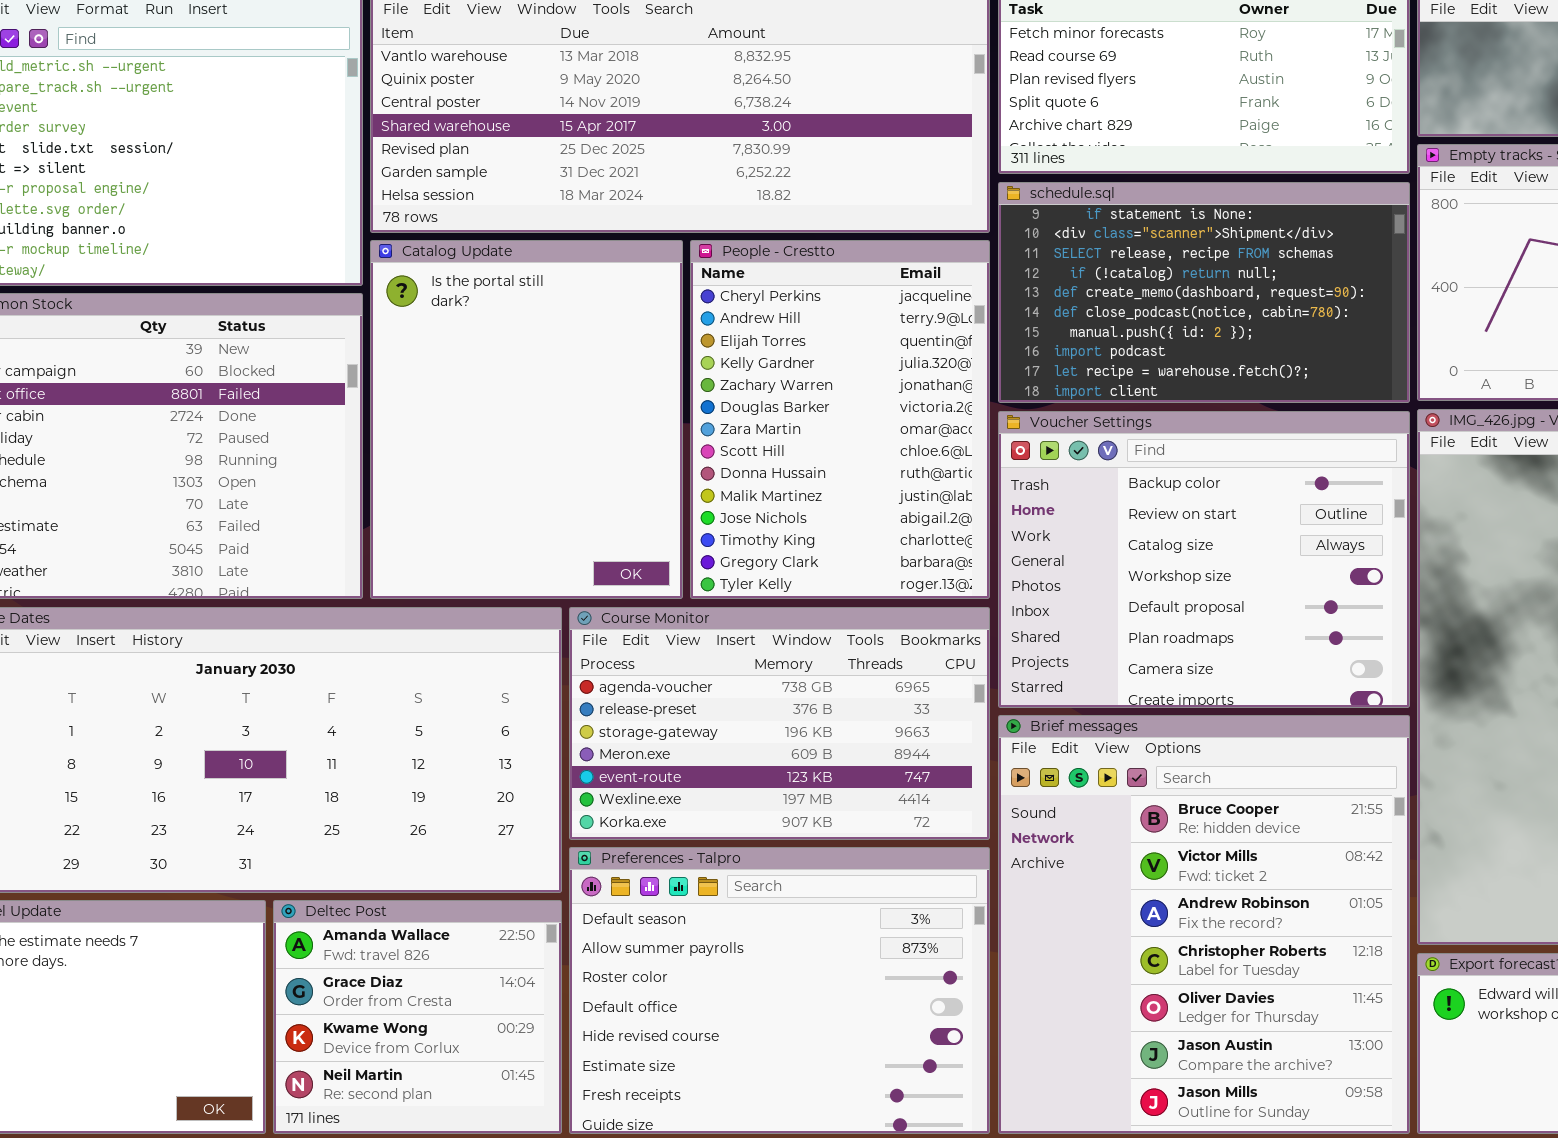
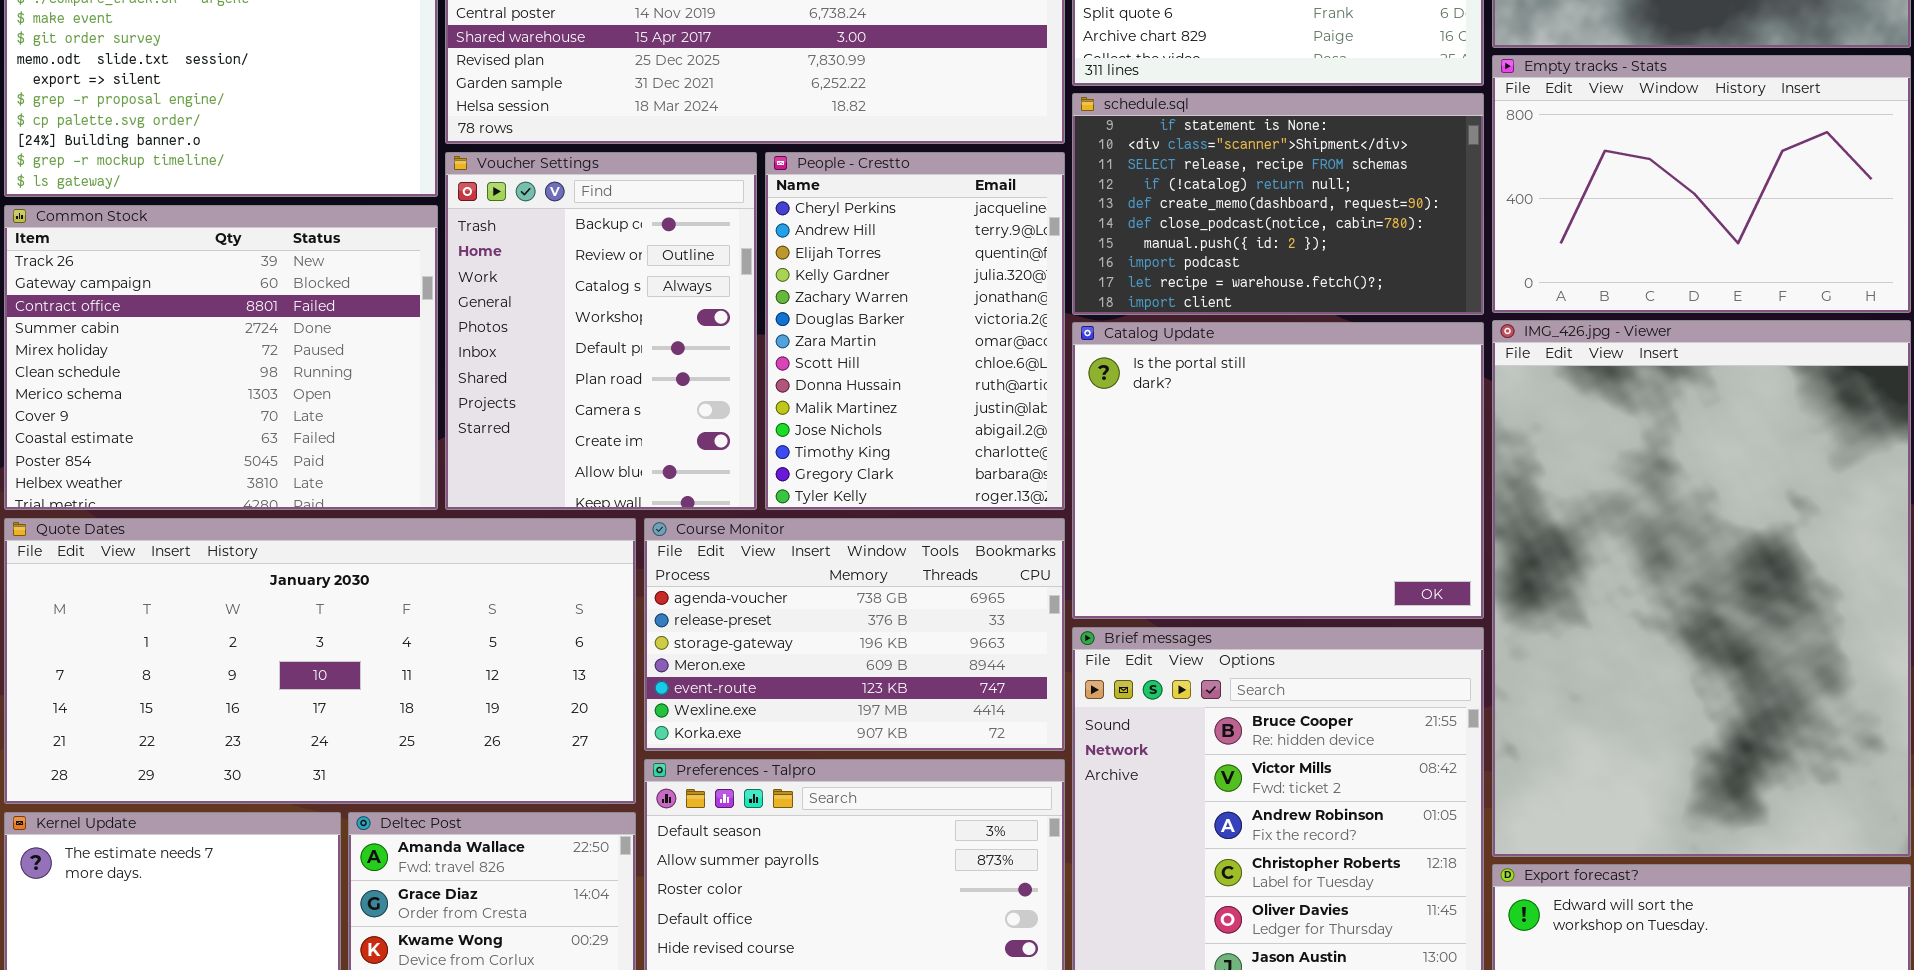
Catalog Update: [370,240,683,599] -> [1072,322,1484,619], moved, resized
Voucher Settings: [998,411,1410,708] -> [445,152,757,510], moved, resized

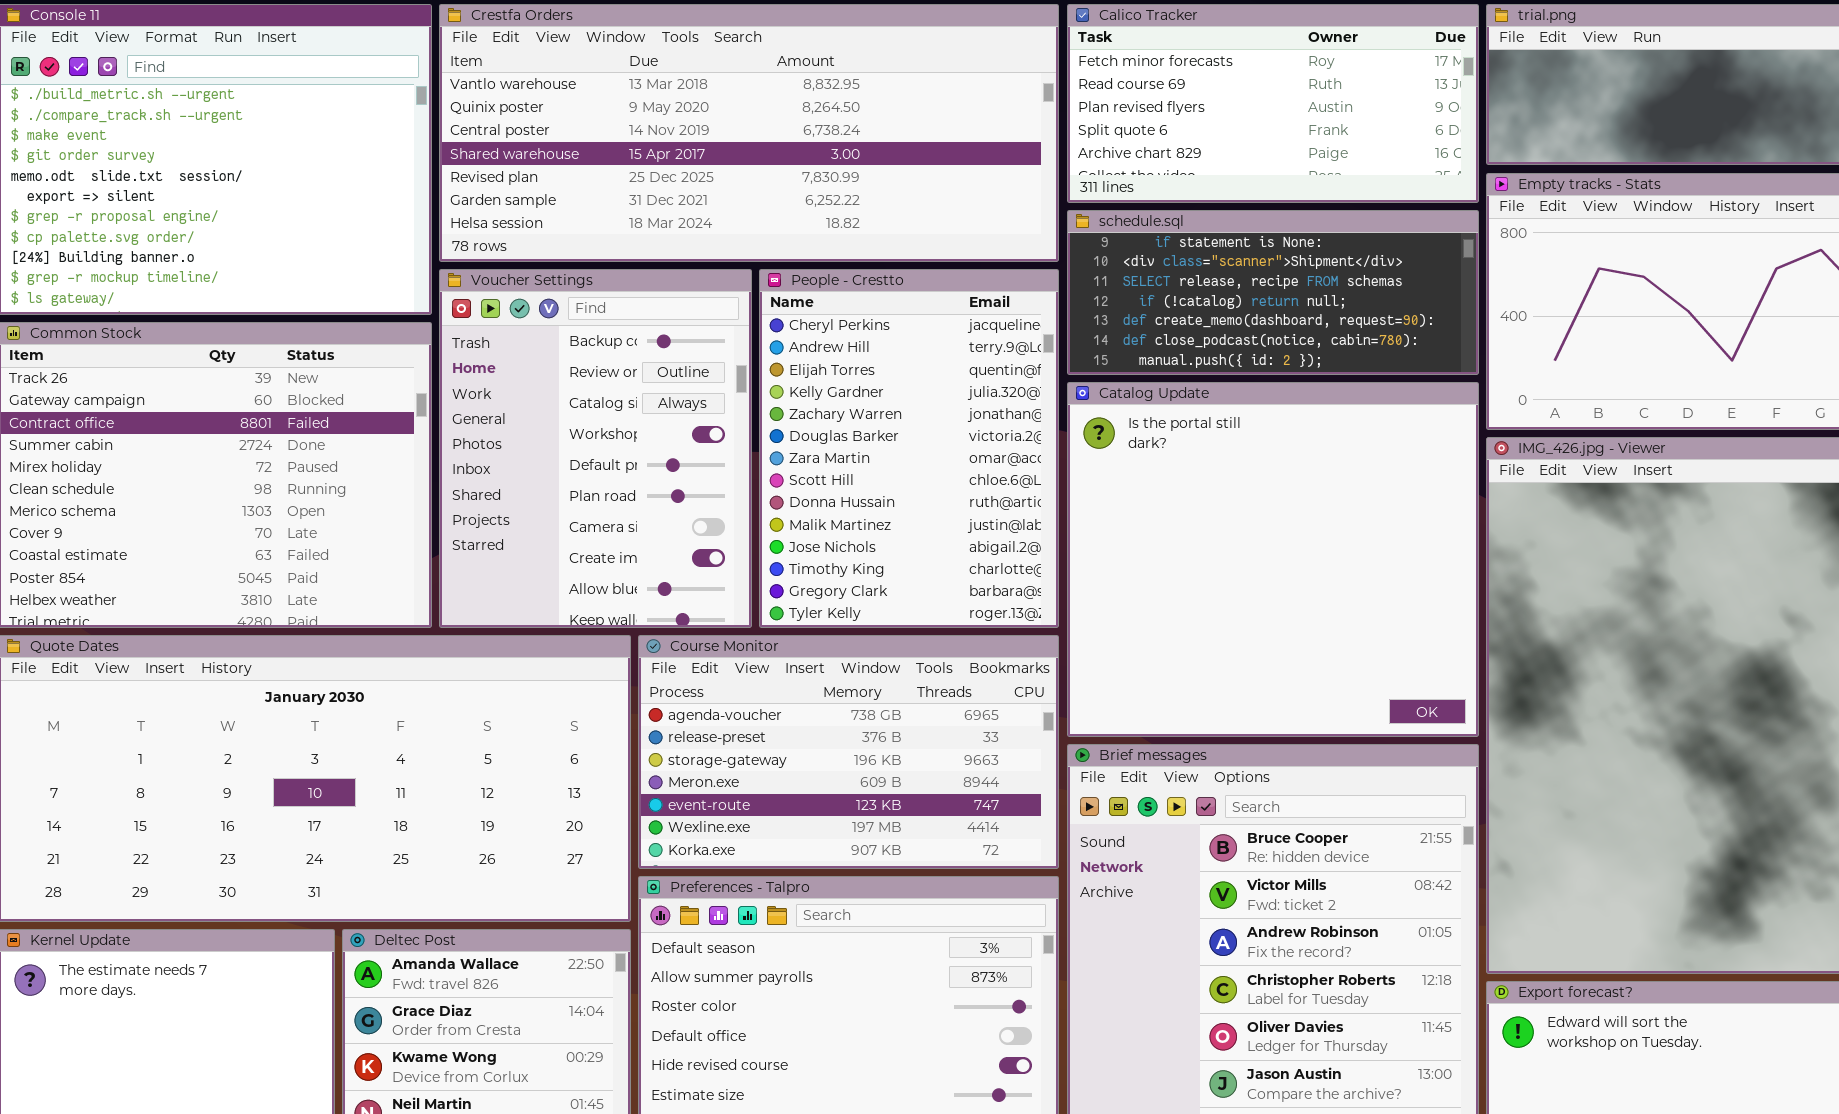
schedule.sql: [1072,93,1484,315] -> [1067,210,1479,375], resized
Catalog Update: [1072,322,1484,619] -> [1067,382,1479,737], resized

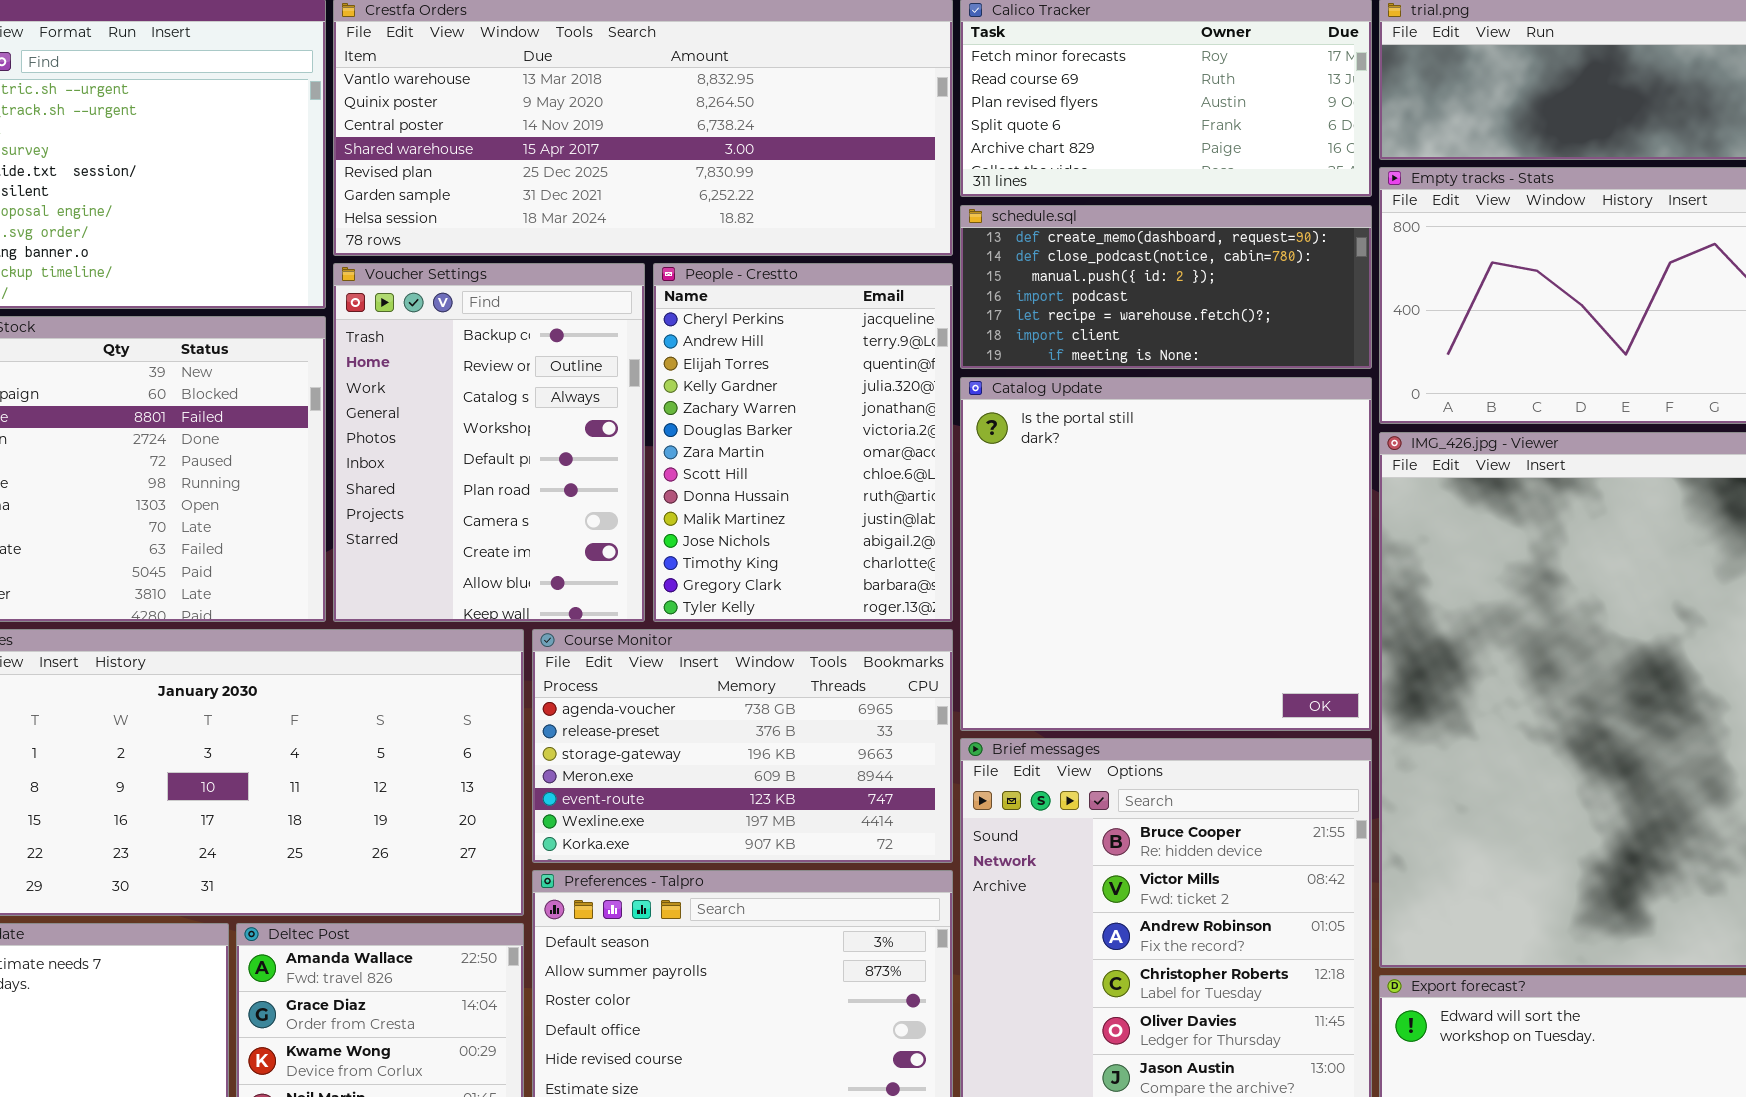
schedule.sql: [1067,210,1479,375] -> [960,205,1372,369], scrolled down 4 rows

